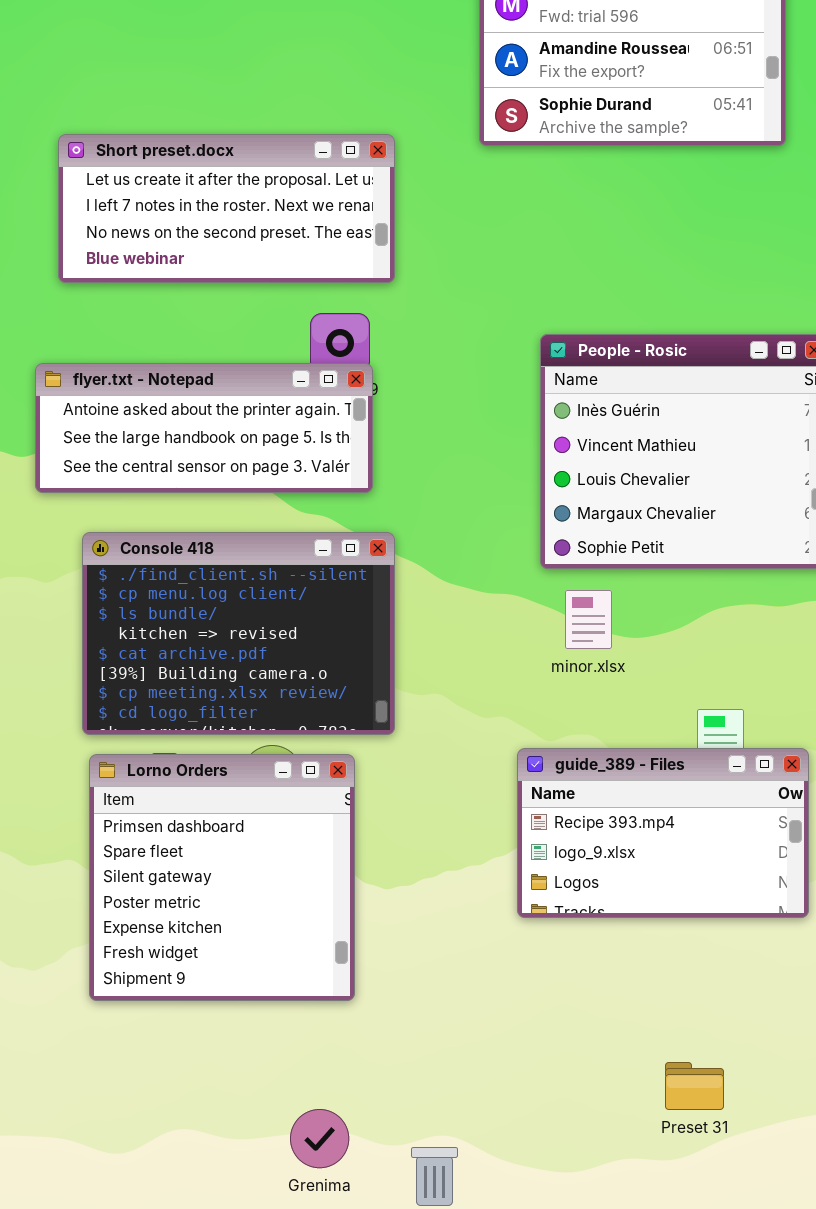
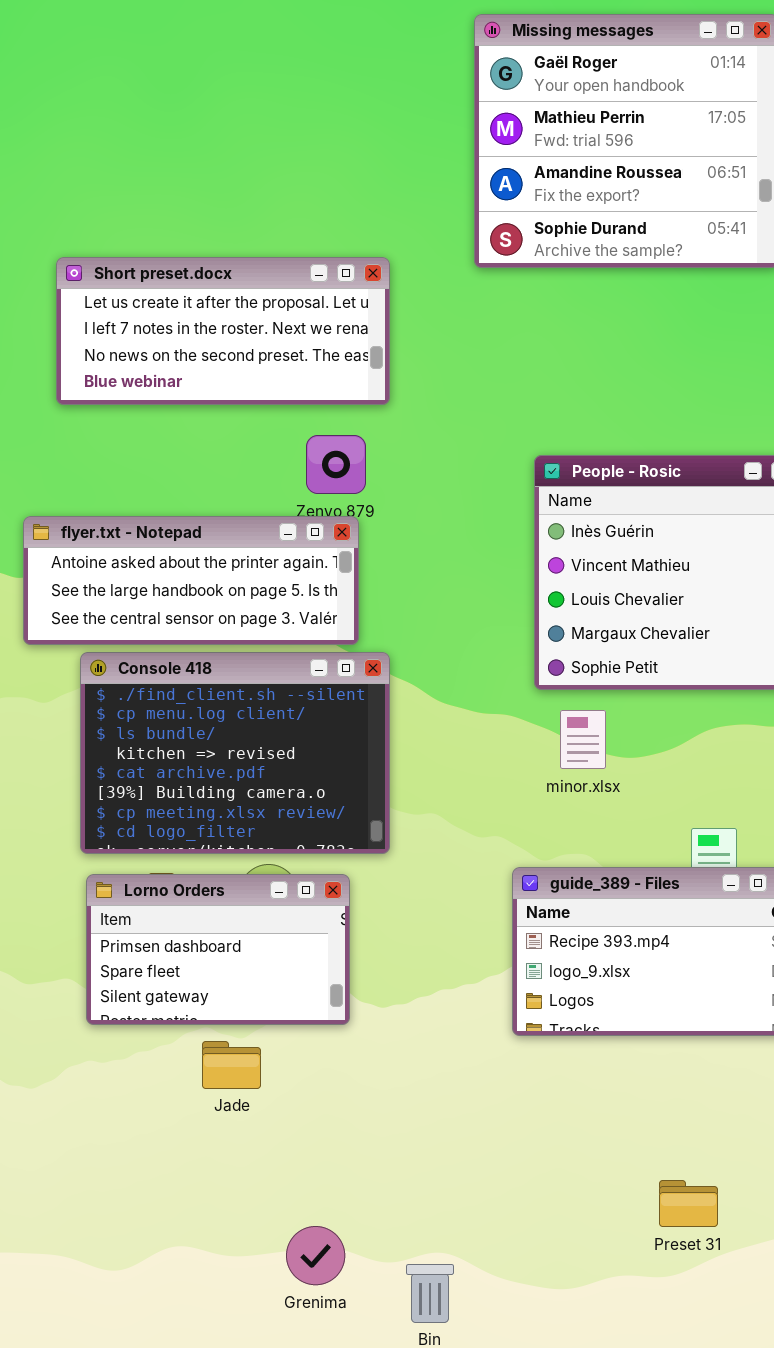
flyer.txt - Notepad: [35,363,373,493] -> [23,516,359,645], moved
Lorno Orders: [89,754,355,1001] -> [86,874,350,1025], resized

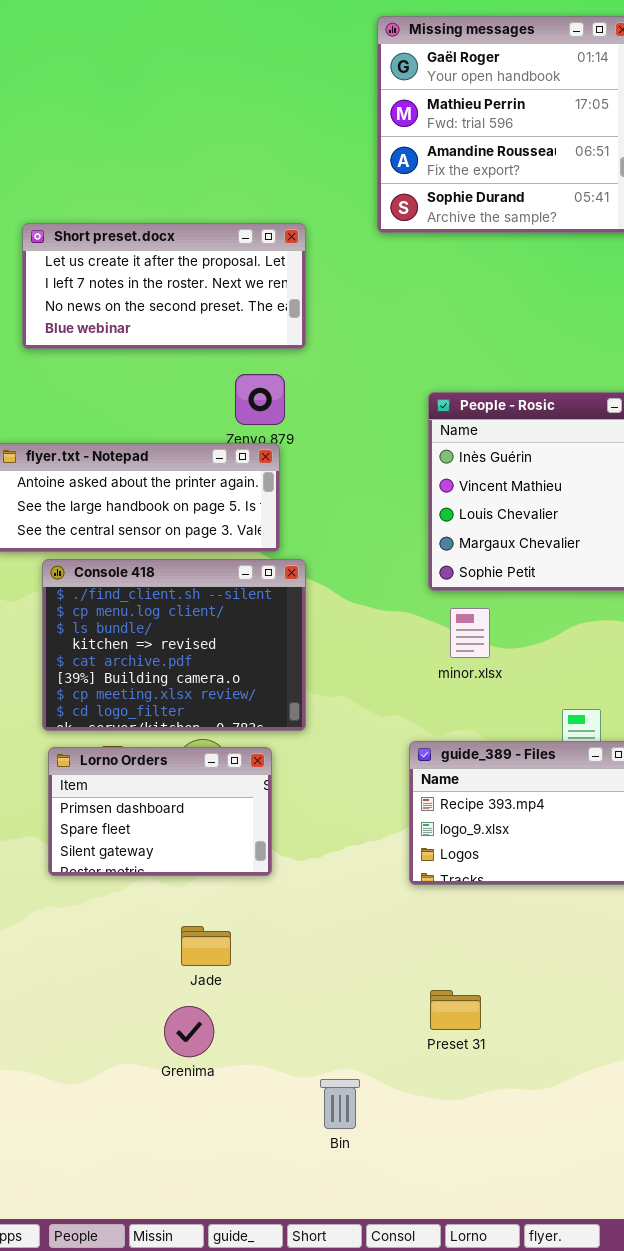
Jade: [202,1041,261,1089] -> [181,926,231,966], moved
Preset 31: [659,1180,718,1227] -> [430,990,481,1030], moved
Grenima: [286,1226,345,1285] -> [164,1006,214,1057], moved

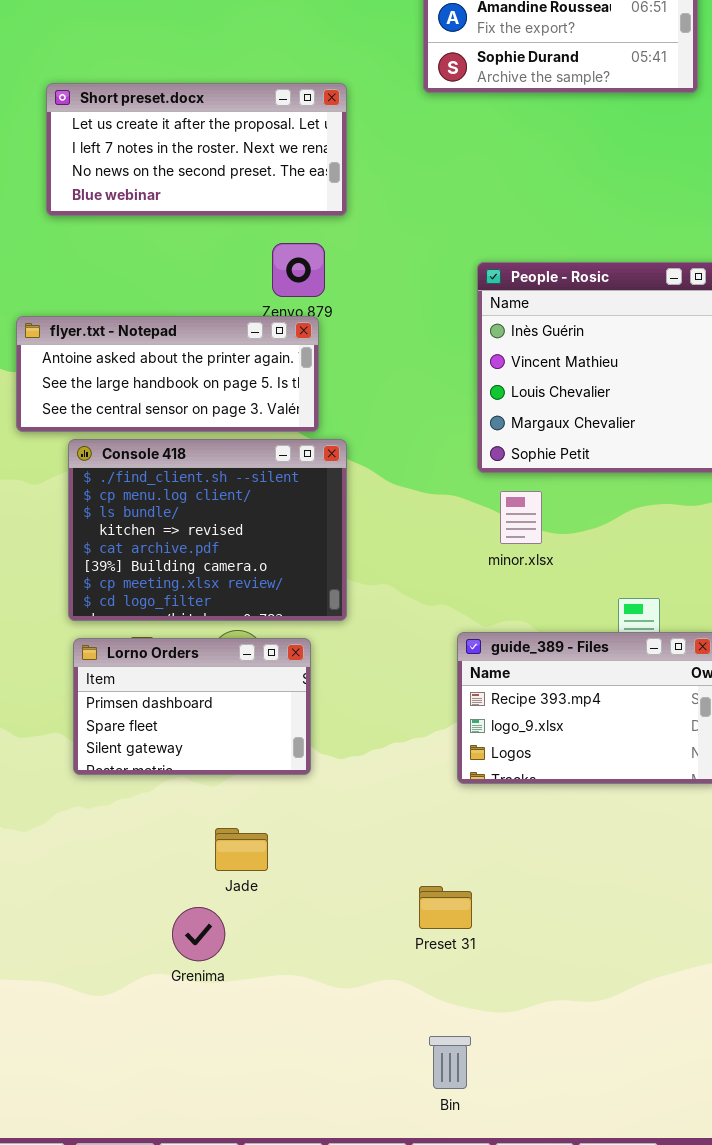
Preset 31: [430,990,481,1030] -> [419,886,472,929], moved
Grenima: [164,1006,214,1057] -> [172,907,225,961], moved
Bin: [320,1079,360,1129] -> [429,1036,471,1089], moved

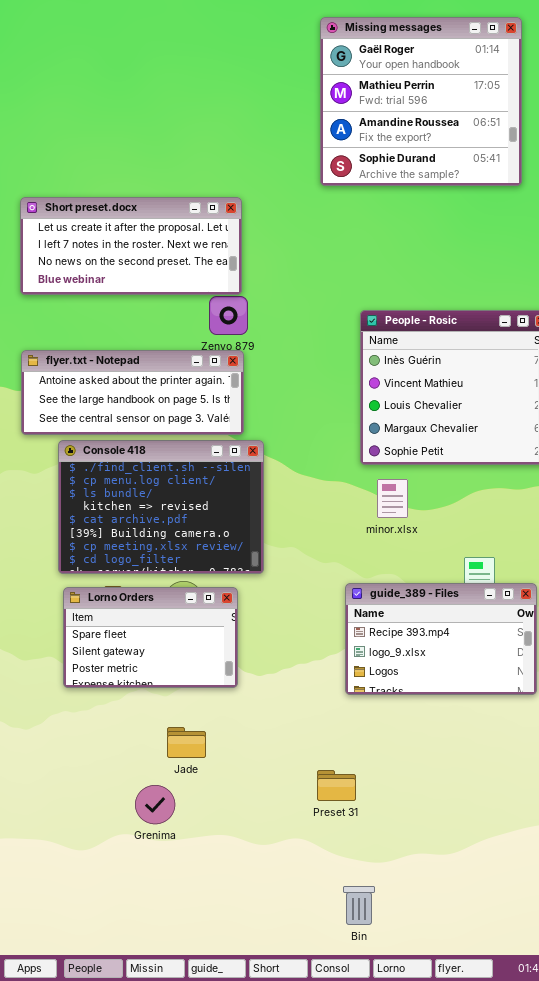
Short preset.docx: [46,83,347,216] -> [20,197,242,295], moved
Lorno Orders: [73,638,311,775] -> [63,587,238,688], scrolled down 1 row
Bin: [429,1036,471,1089] -> [343,886,375,925], moved

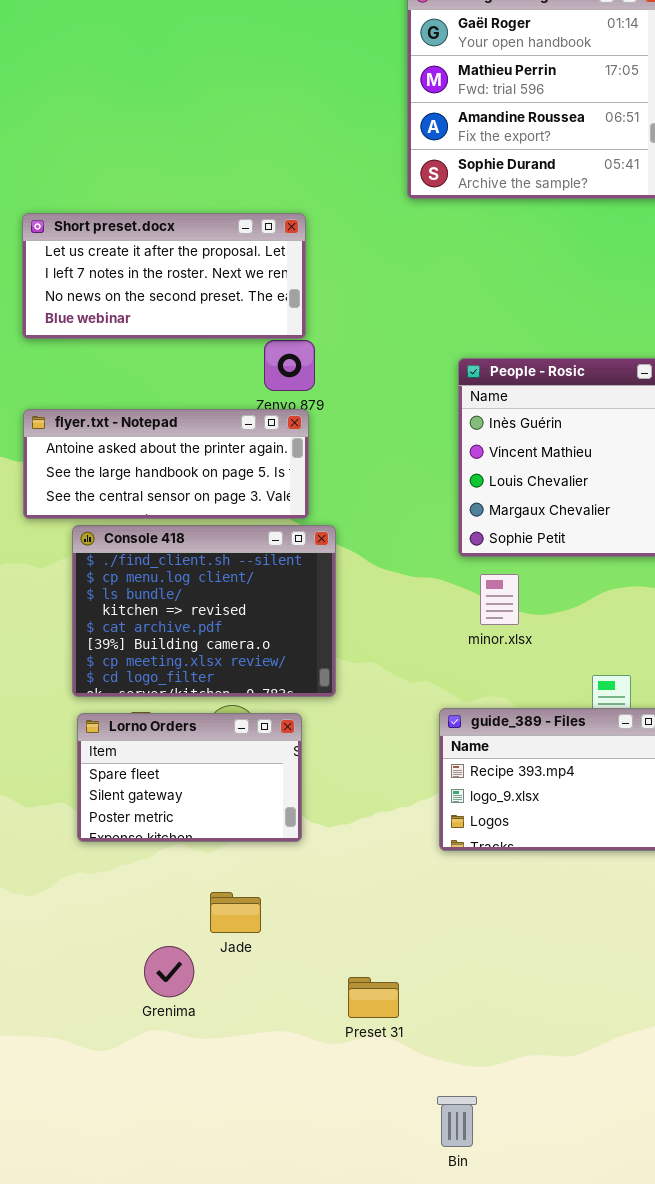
Preset 31: [317,770,356,801] -> [348,977,399,1018], moved
Grenima: [135,785,175,824] -> [144,946,194,997], moved

